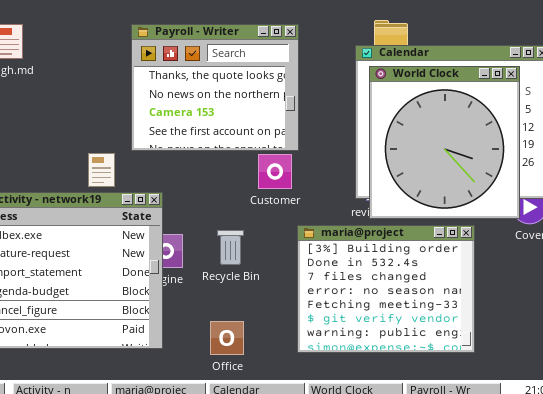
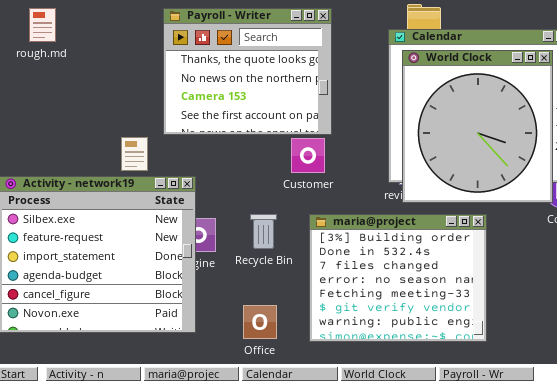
maria@project: [297,225,475,353] -> [309,214,487,342], moved

